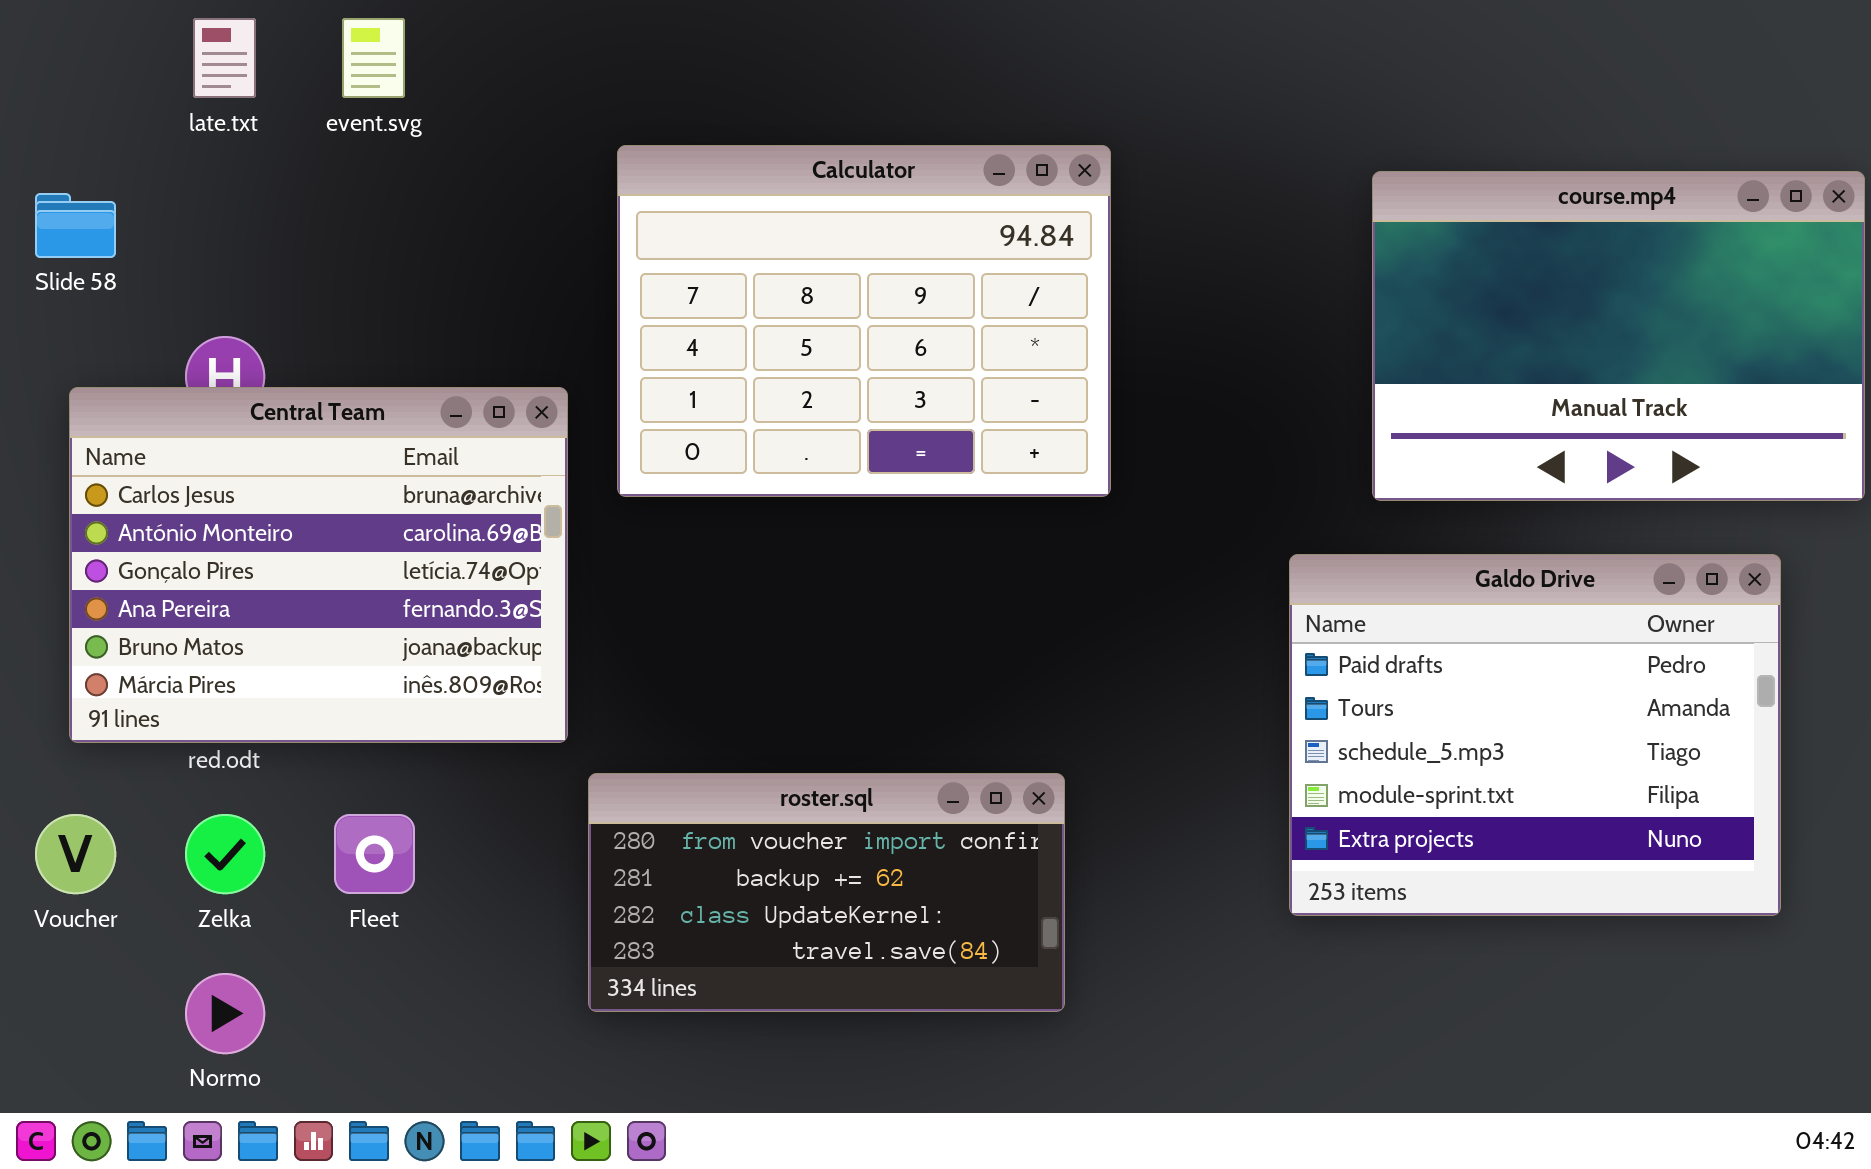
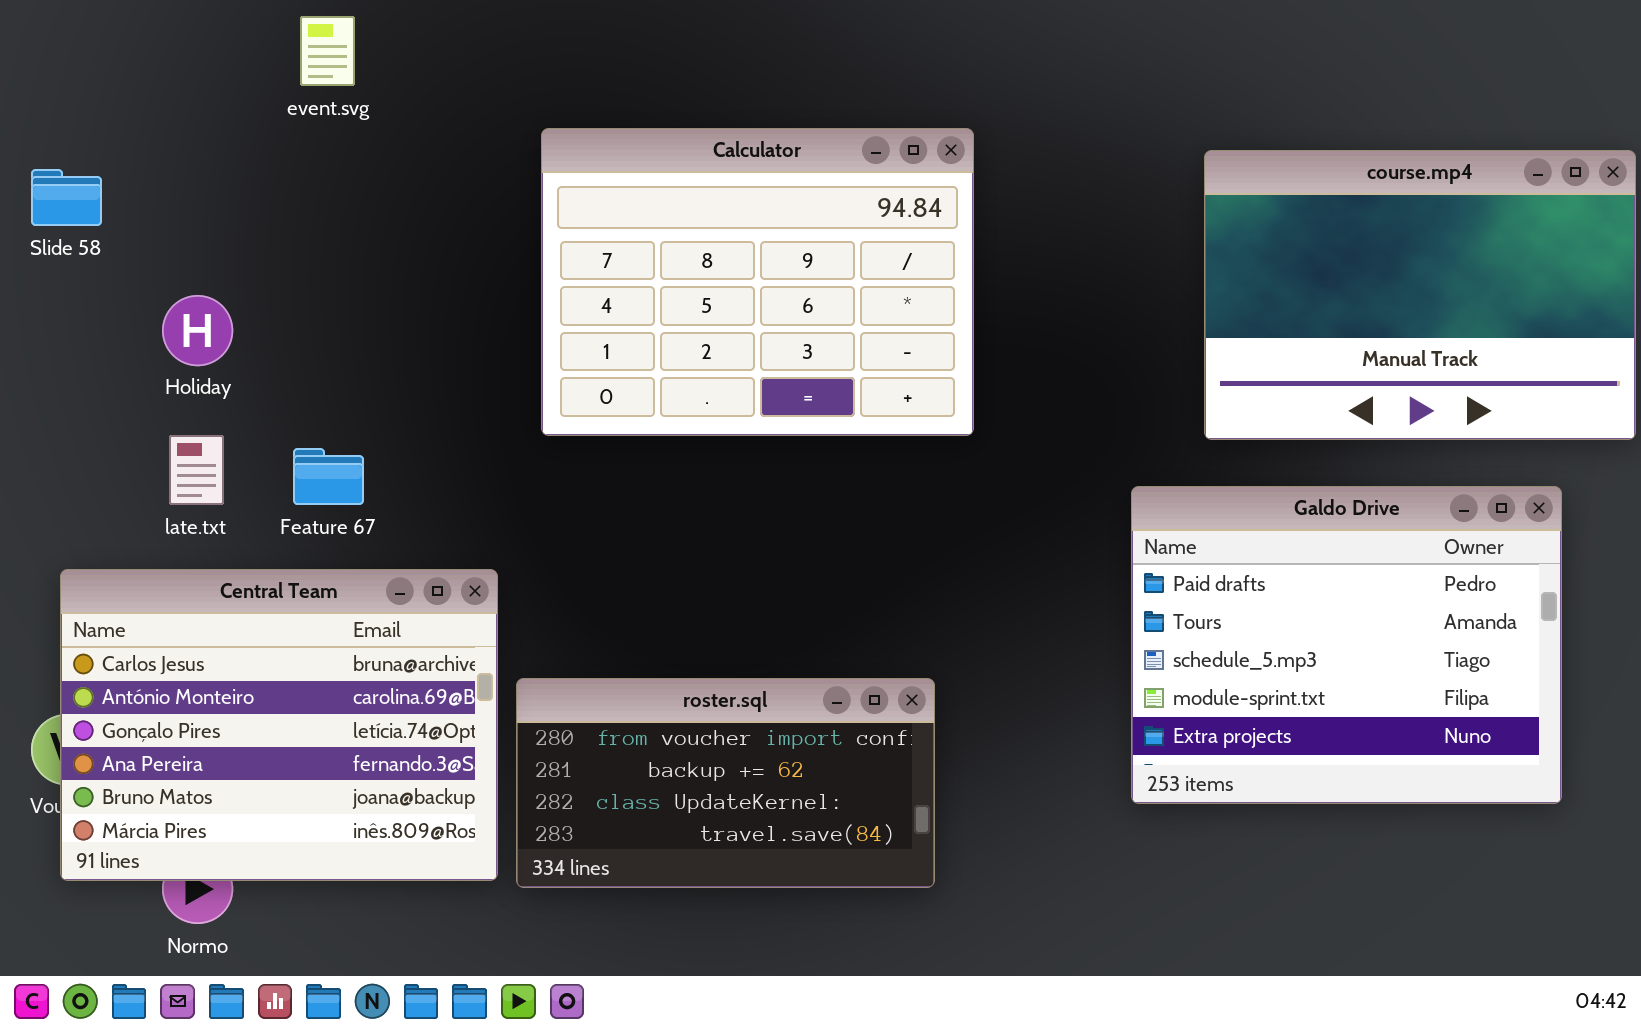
late.txt: [193,18,256,98] -> [169,435,224,505], moved
Central Team: [69,387,568,743] -> [60,569,498,881], moved

